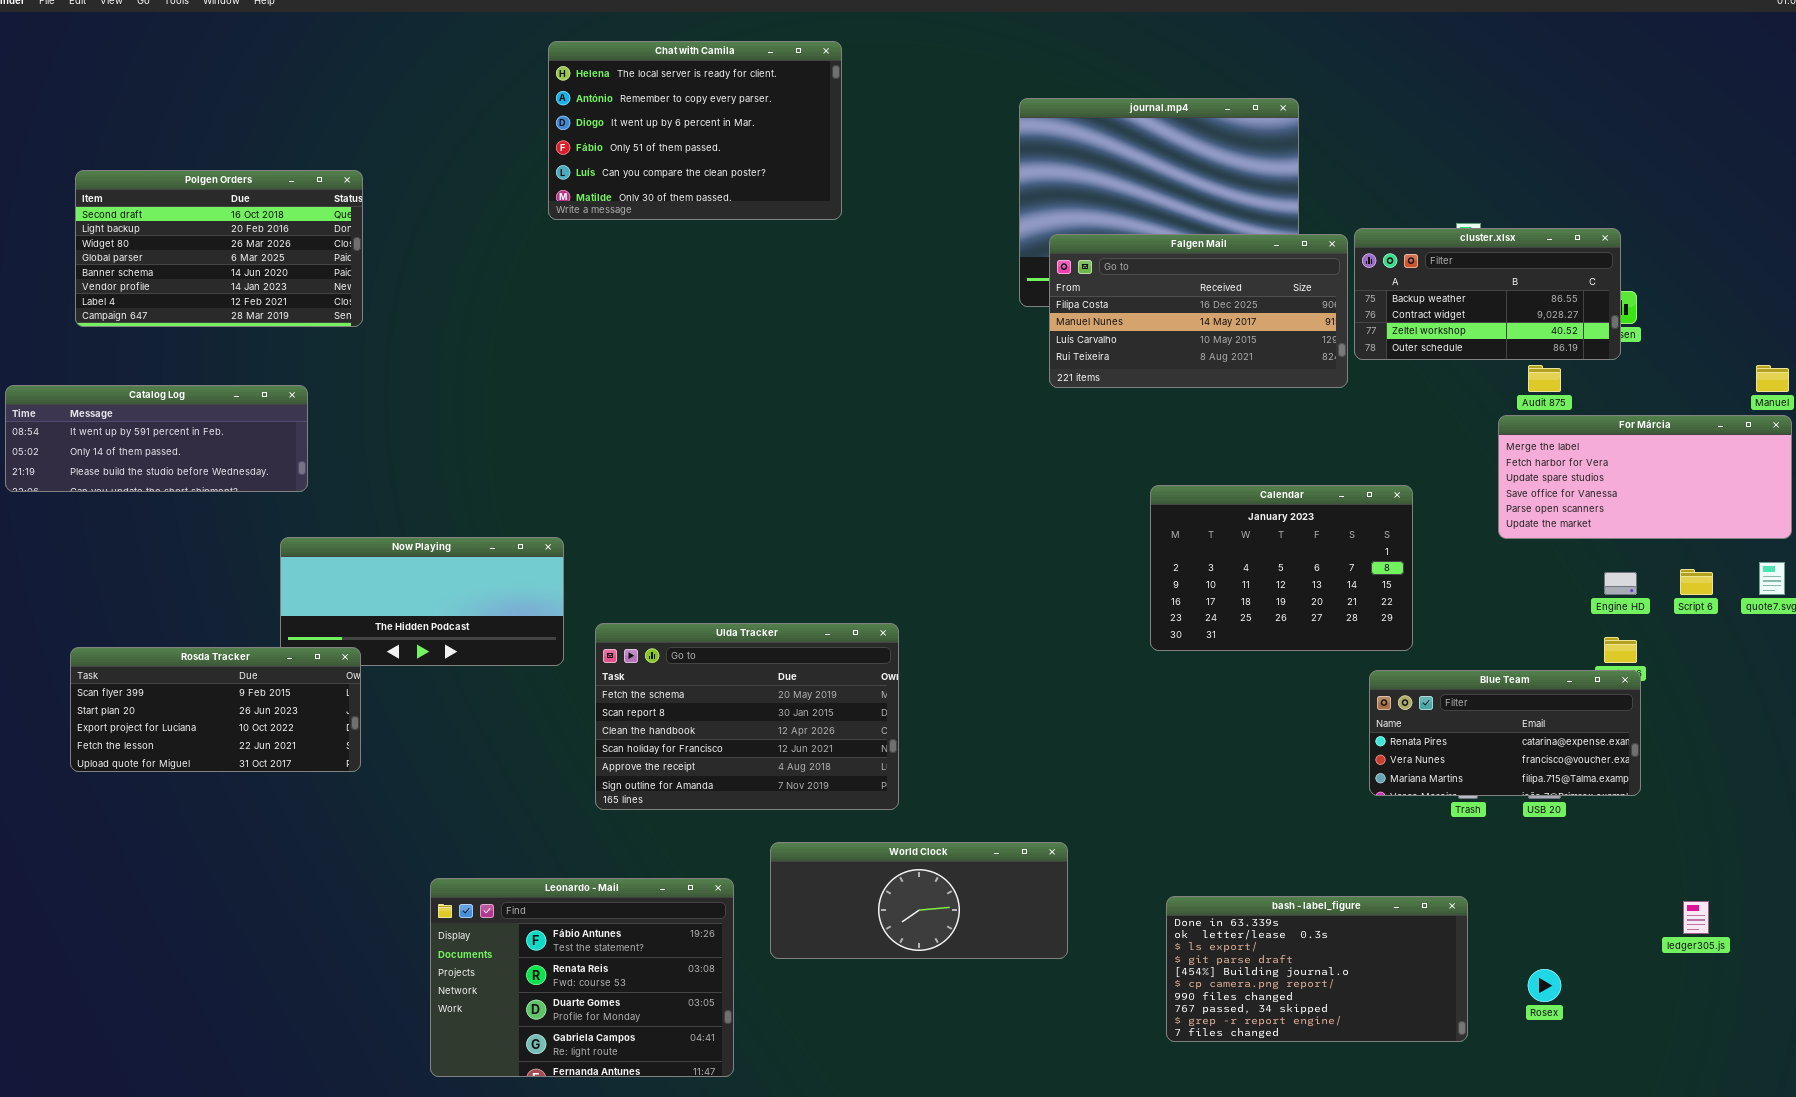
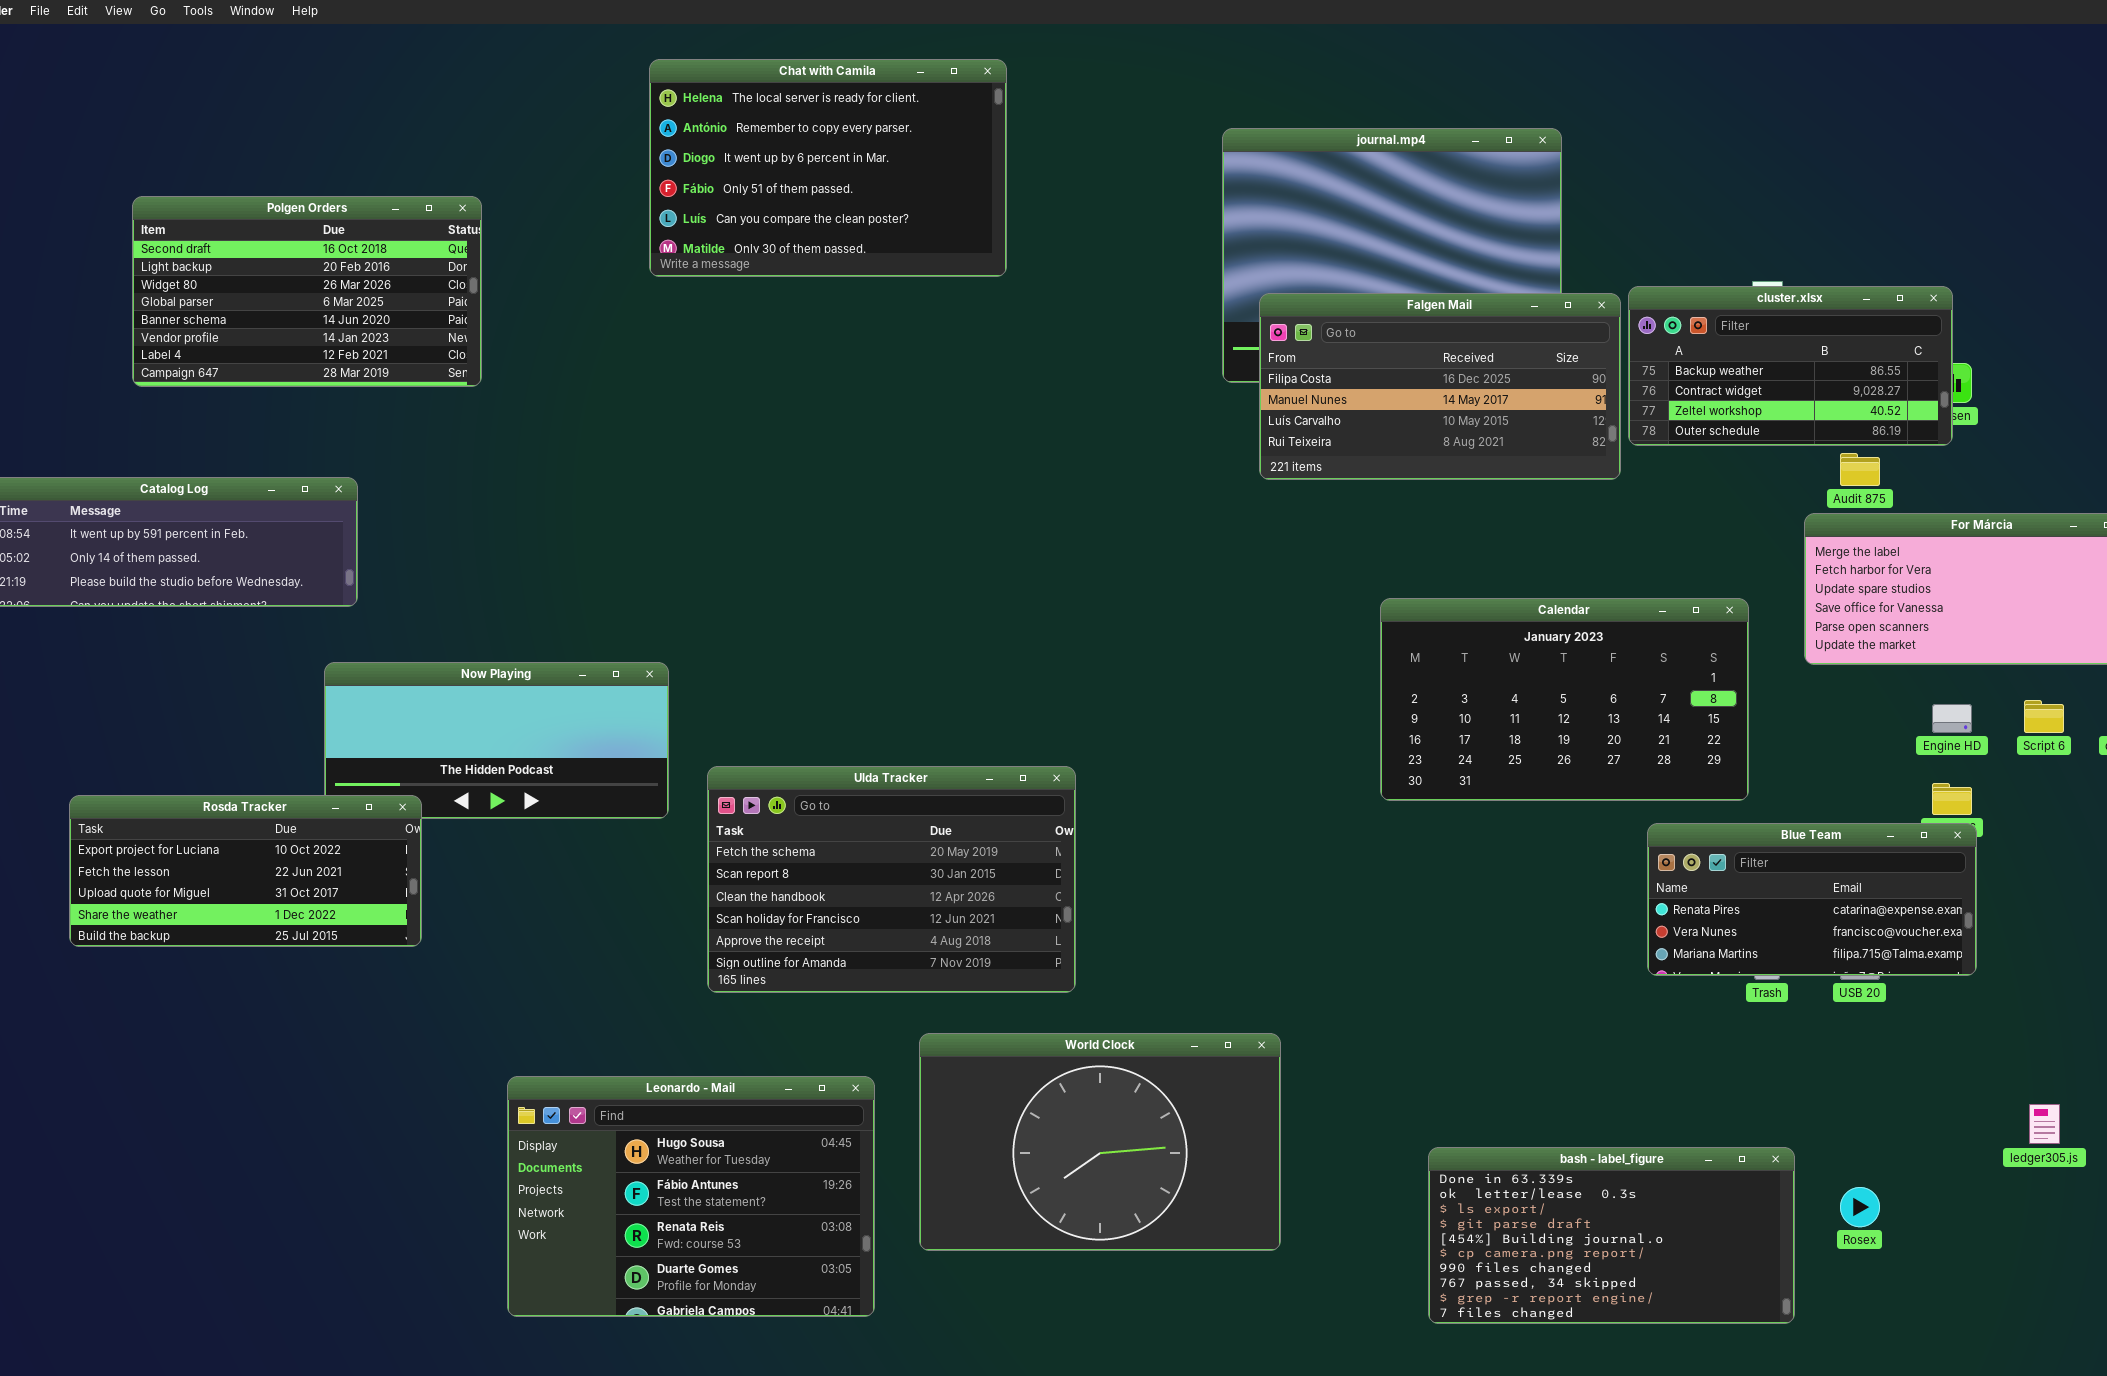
Polgen Orders: [75,170,363,327] -> [132,196,482,387], moved
Calendar: [1150,485,1413,651] -> [1380,598,1749,801], resized
Rosda Tracker: [70,647,361,772] -> [69,795,422,947], scrolled down 2 rows
World Clock: [770,842,1068,959] -> [919,1033,1281,1251], resized
Leonardo - Mail: [430,878,734,1077] -> [507,1076,875,1317], scrolled up 1 row
bash - label_figure: [1166,896,1468,1042] -> [1428,1147,1795,1324], moved

